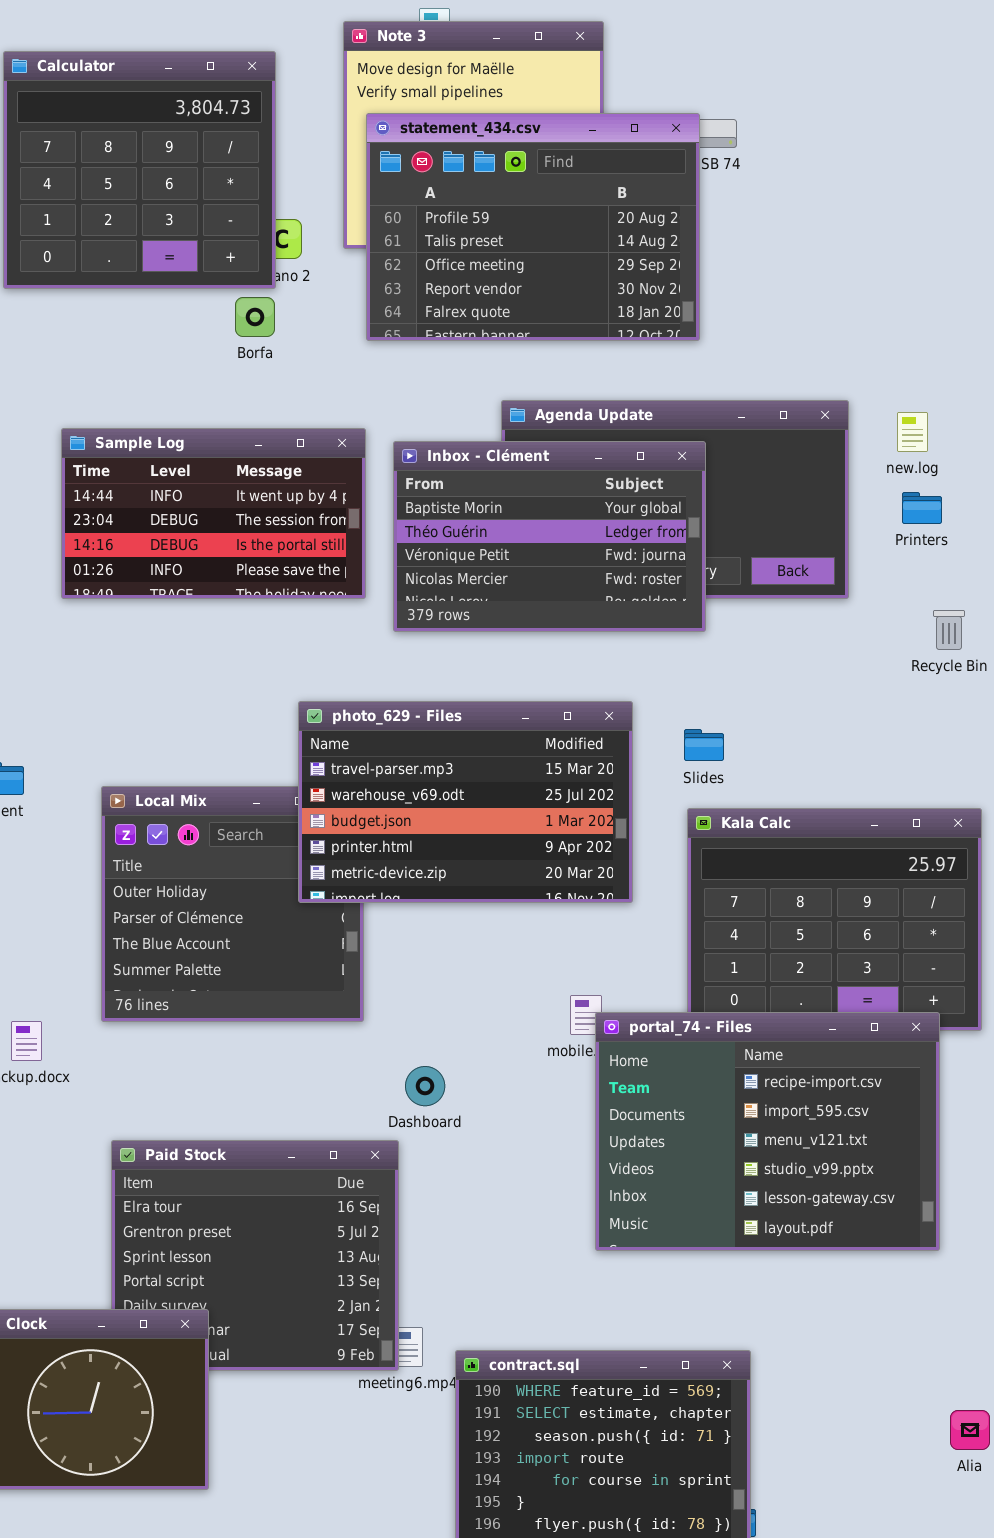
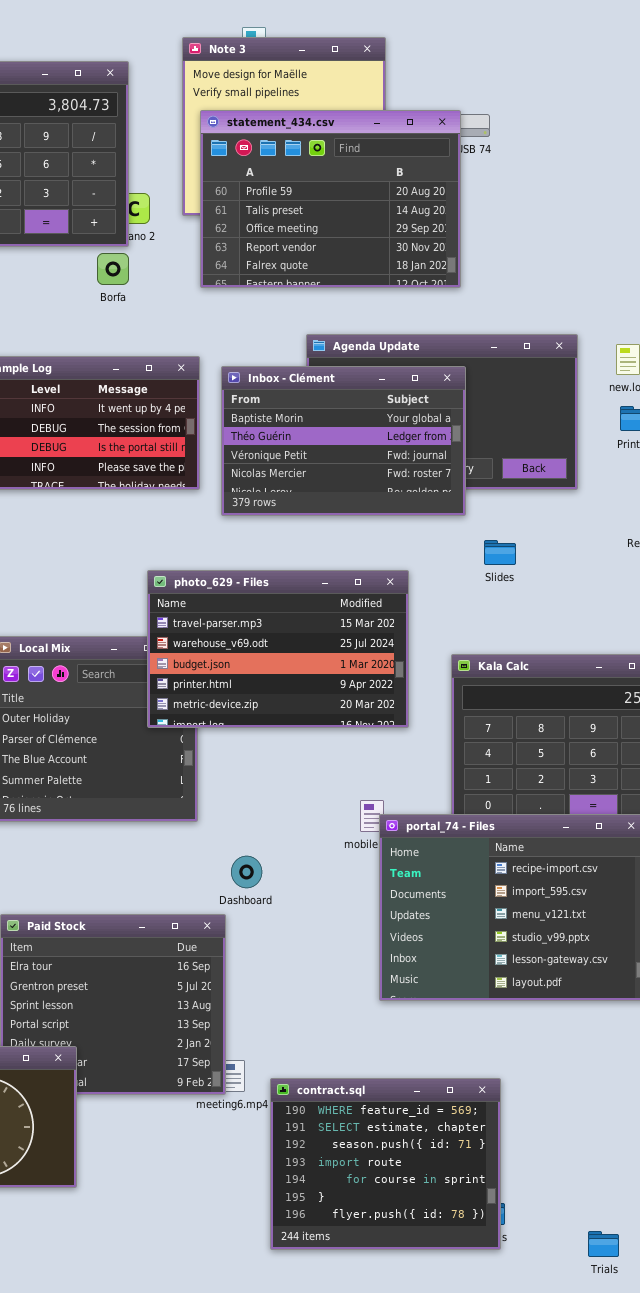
Slides: [684,729,724,761] -> [484,540,516,565], moved

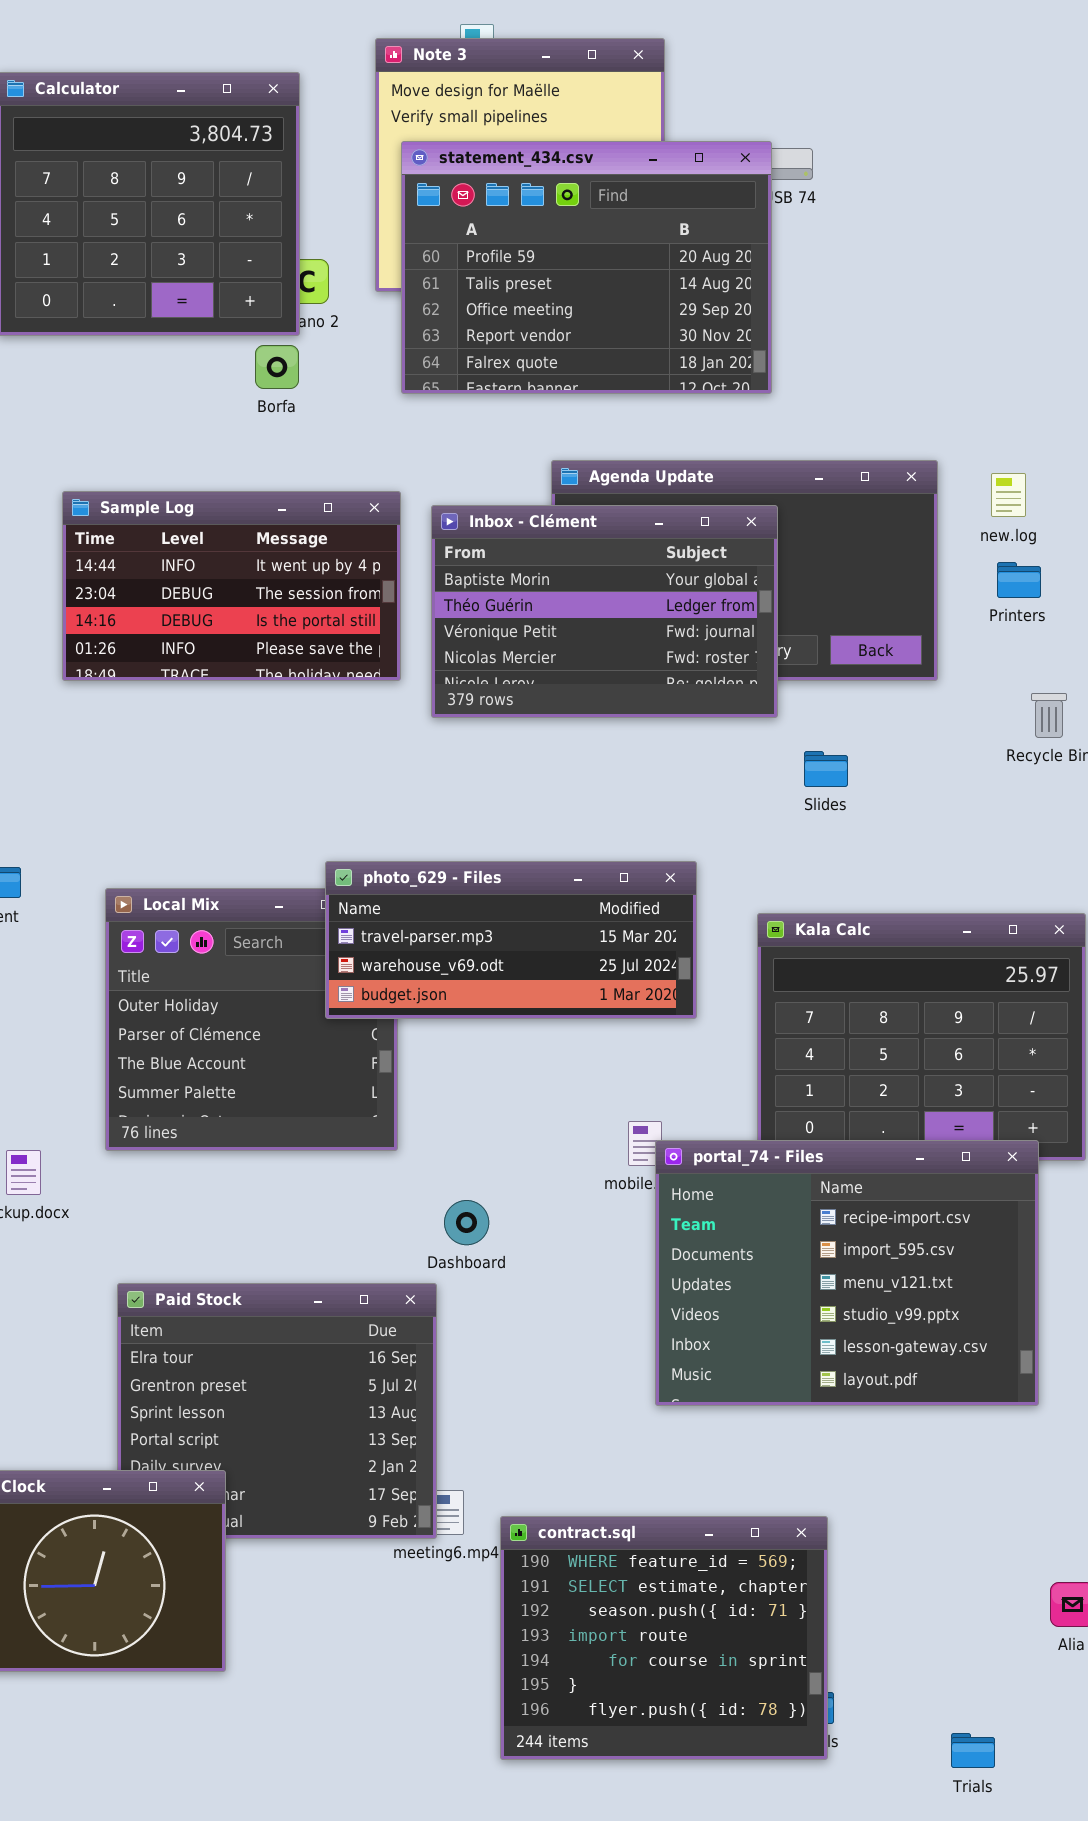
photo_629 - Files: [147,570,409,728] -> [325,861,697,1019], resized

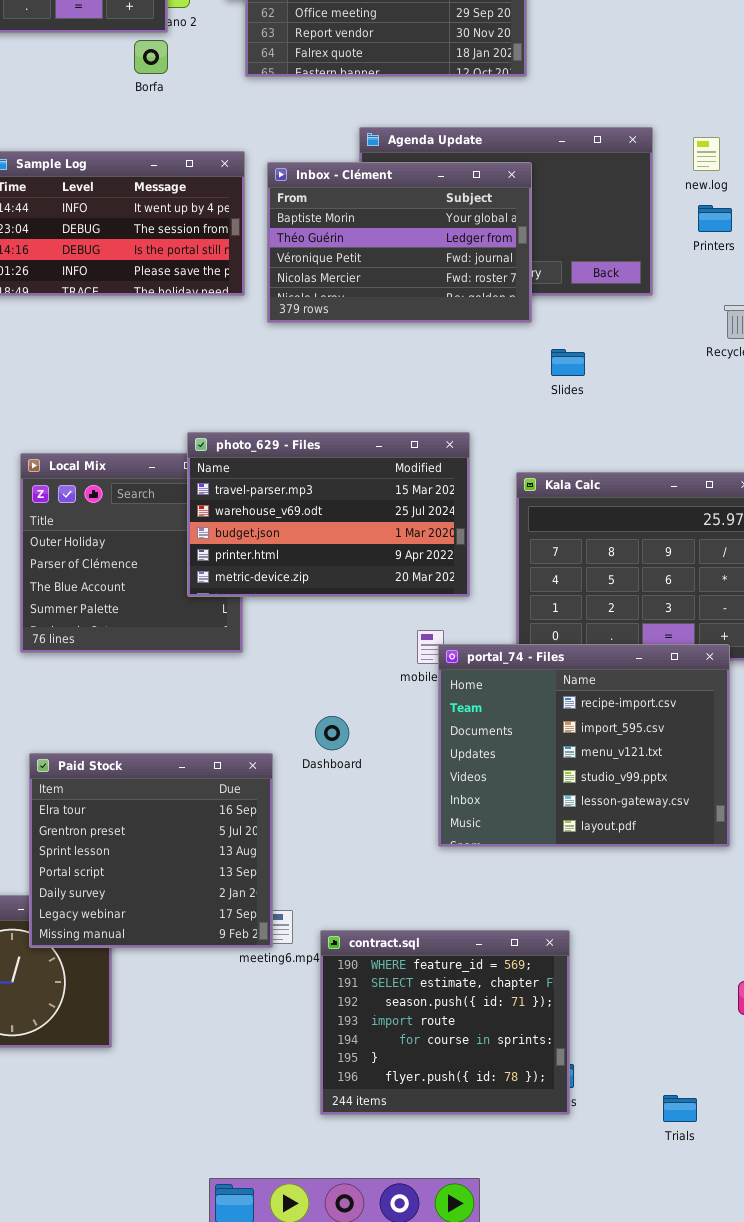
photo_629 - Files: [325,861,697,1019] -> [187,432,470,597], resized
Dashboard: [444,1200,489,1245] -> [315,716,349,750], moved
Paid Stock: [117,1283,437,1539] -> [29,753,273,948], raised

